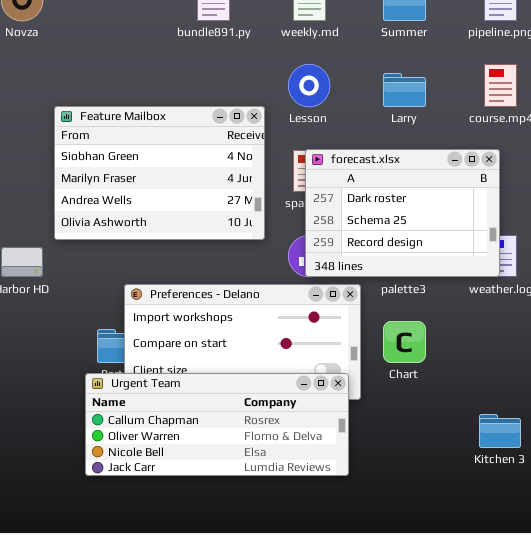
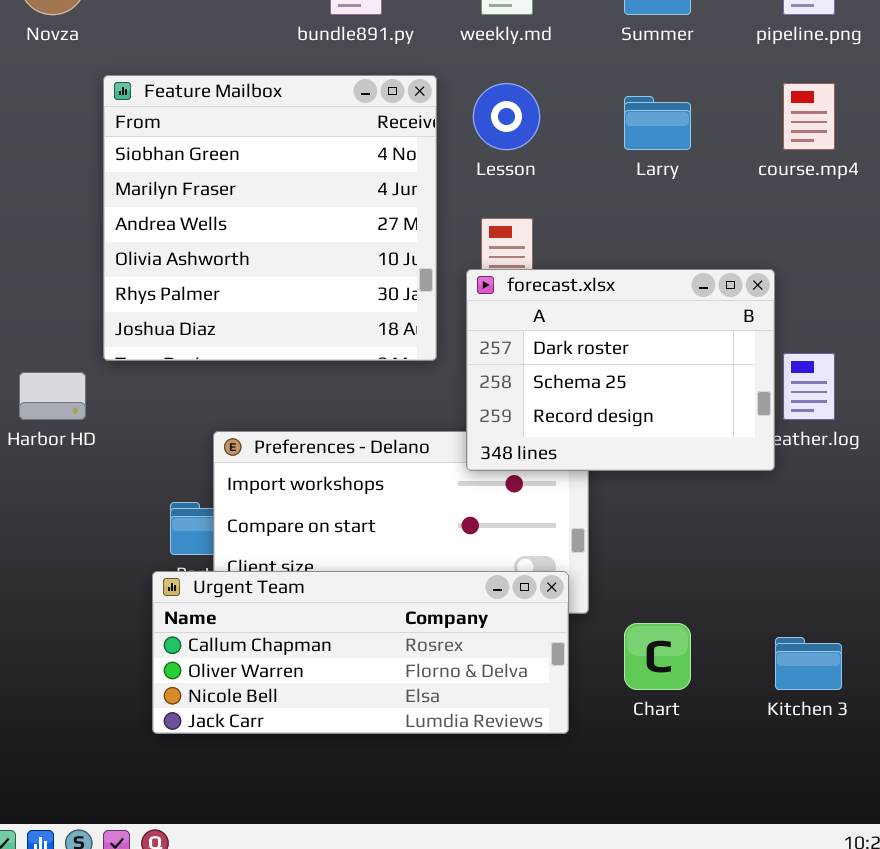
Feature Mailbox: [54,106,265,240] -> [103,75,437,361], resized
forecast.xlsx: [305,149,500,277] -> [466,269,775,471], moved
Chart: [383,321,426,363] -> [624,623,691,690], moved

